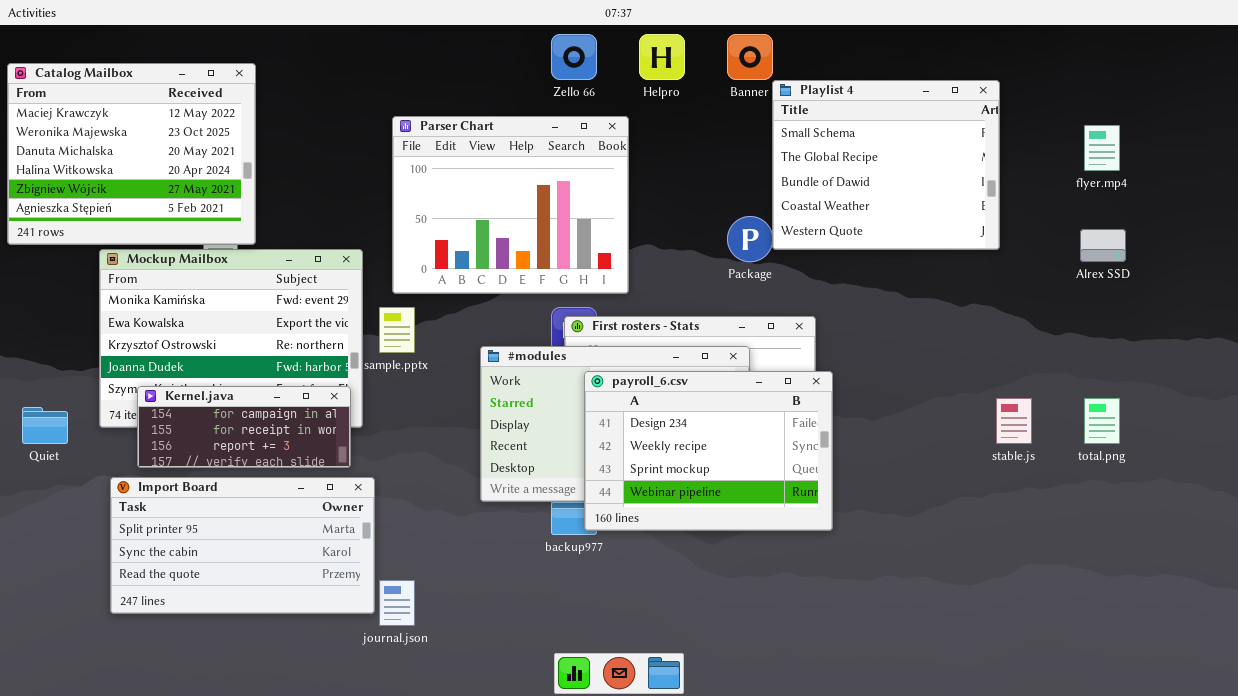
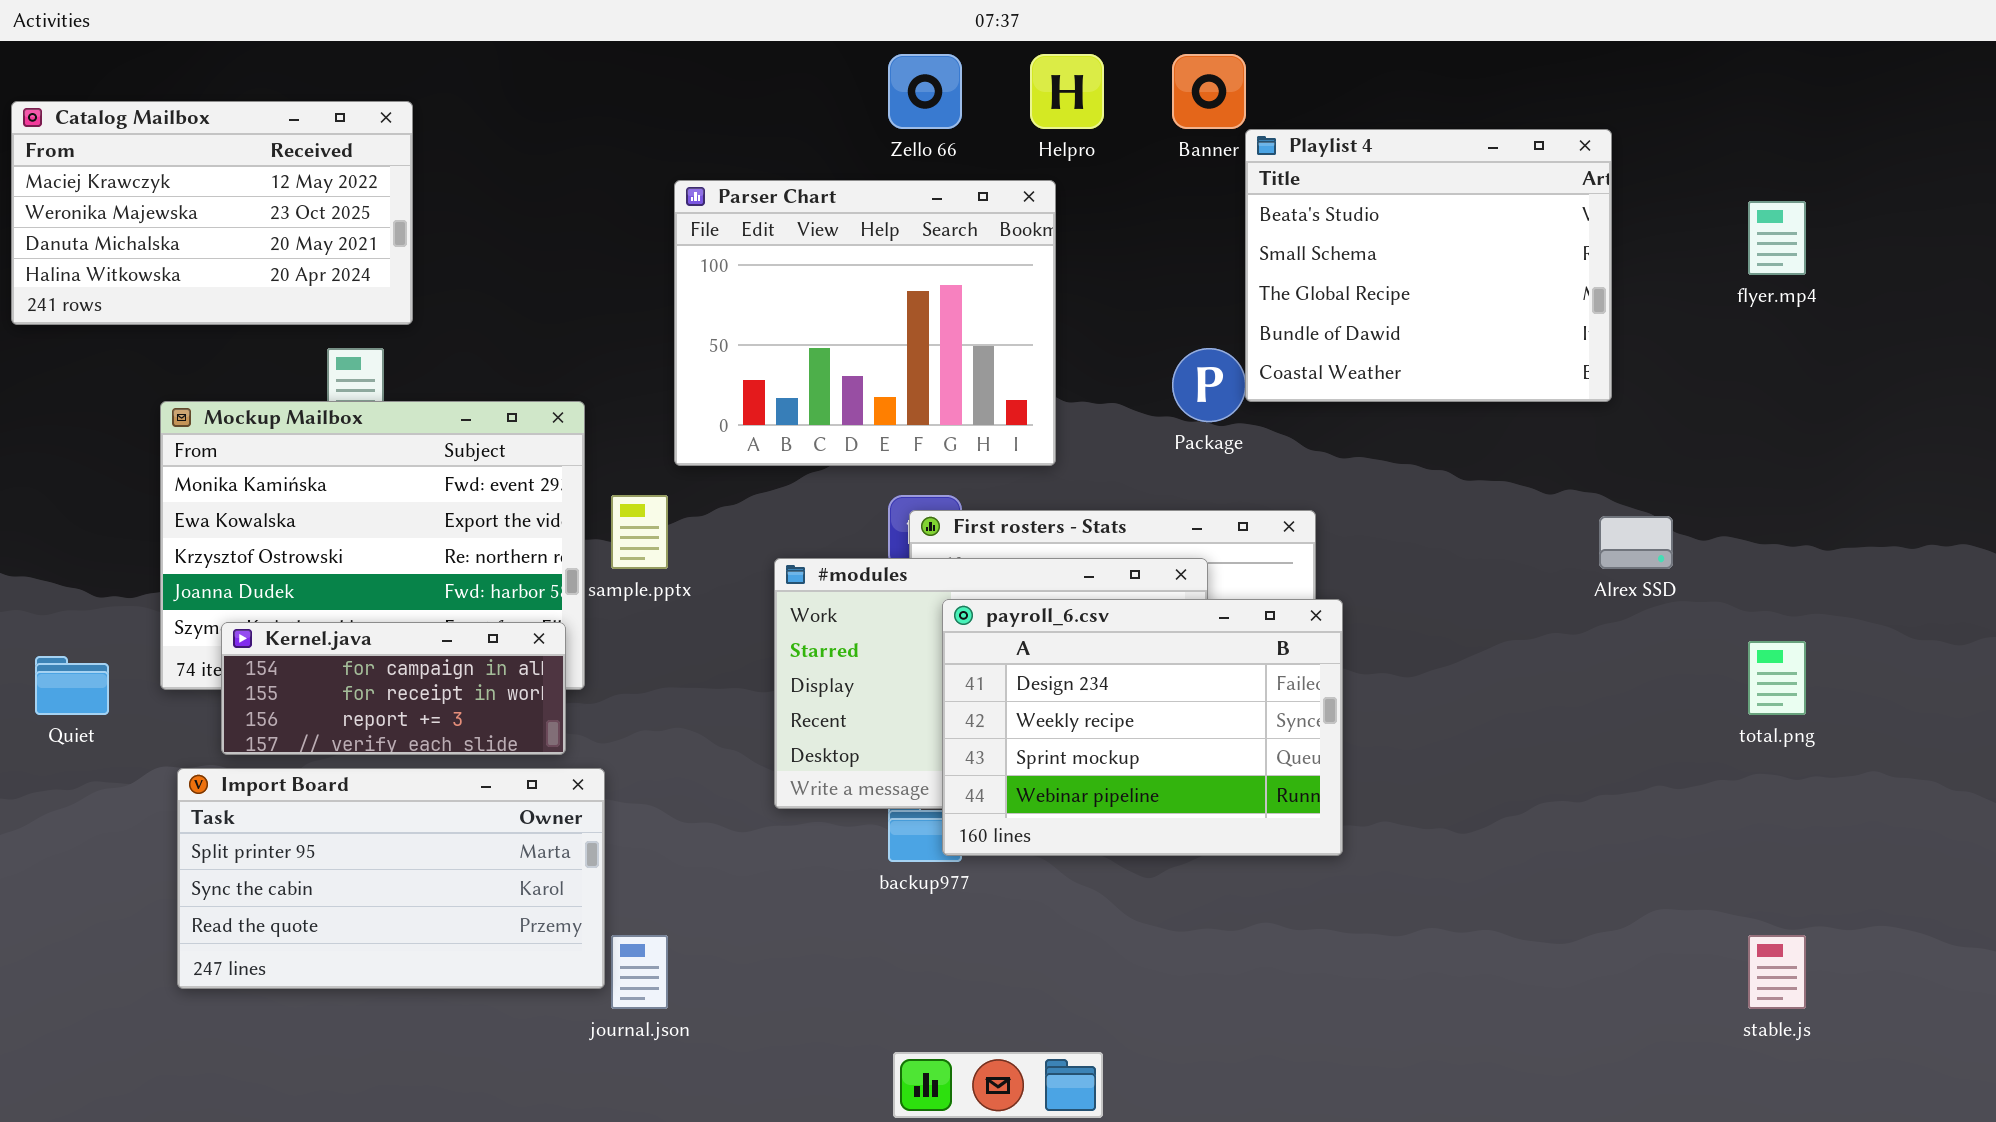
Catalog Mailbox: [7,63,256,245] -> [11,101,413,325], resized
Playlist 4: [772,80,1000,250] -> [1245,129,1612,402], scrolled up 1 row
Parser Chart: [392,116,629,294] -> [674,180,1056,466], moved
Alrex SSD: [1080,229,1126,262] -> [1599,516,1673,569], moved
stable.js: [996,398,1032,444] -> [1748,935,1806,1009], moved

